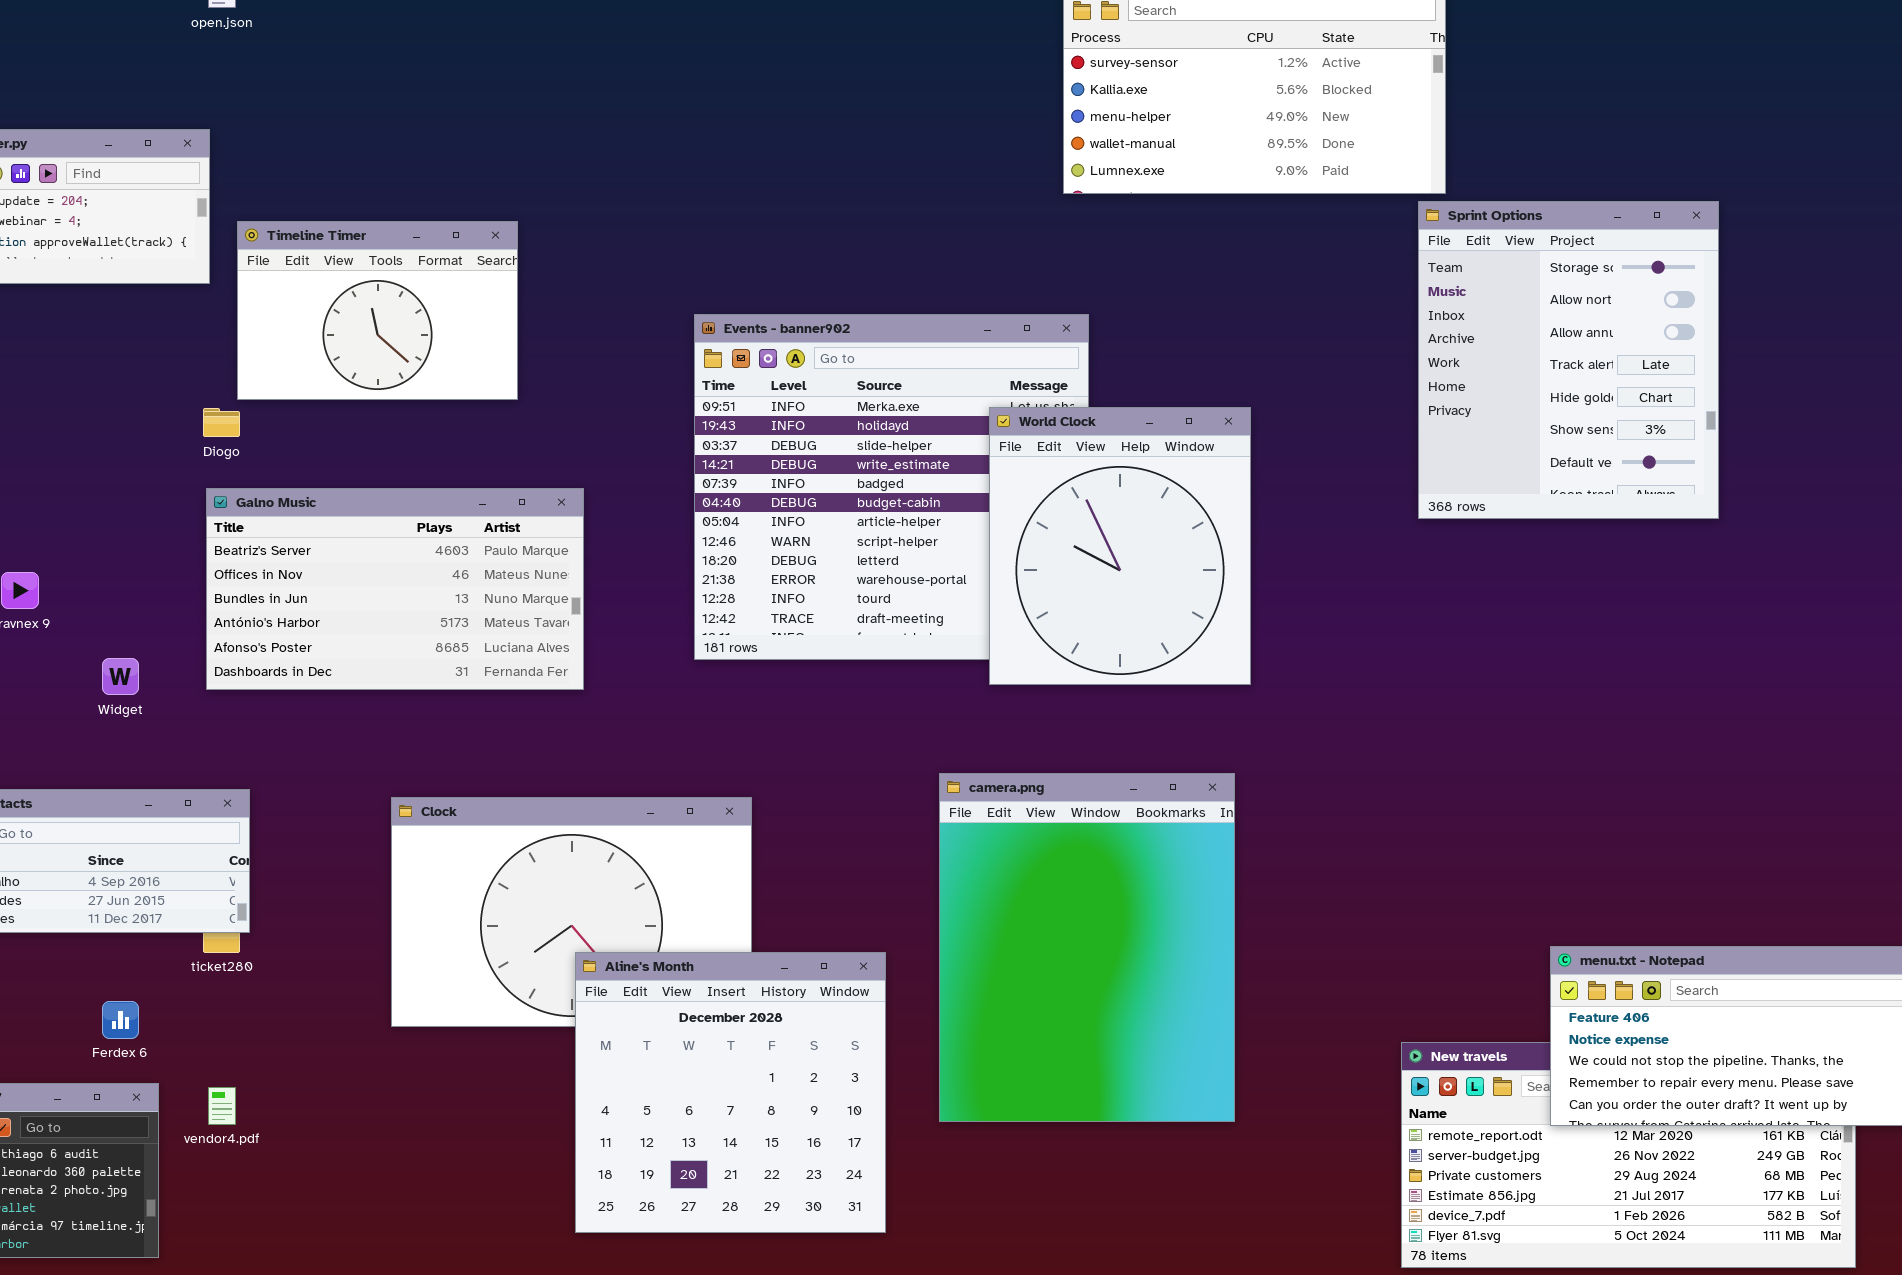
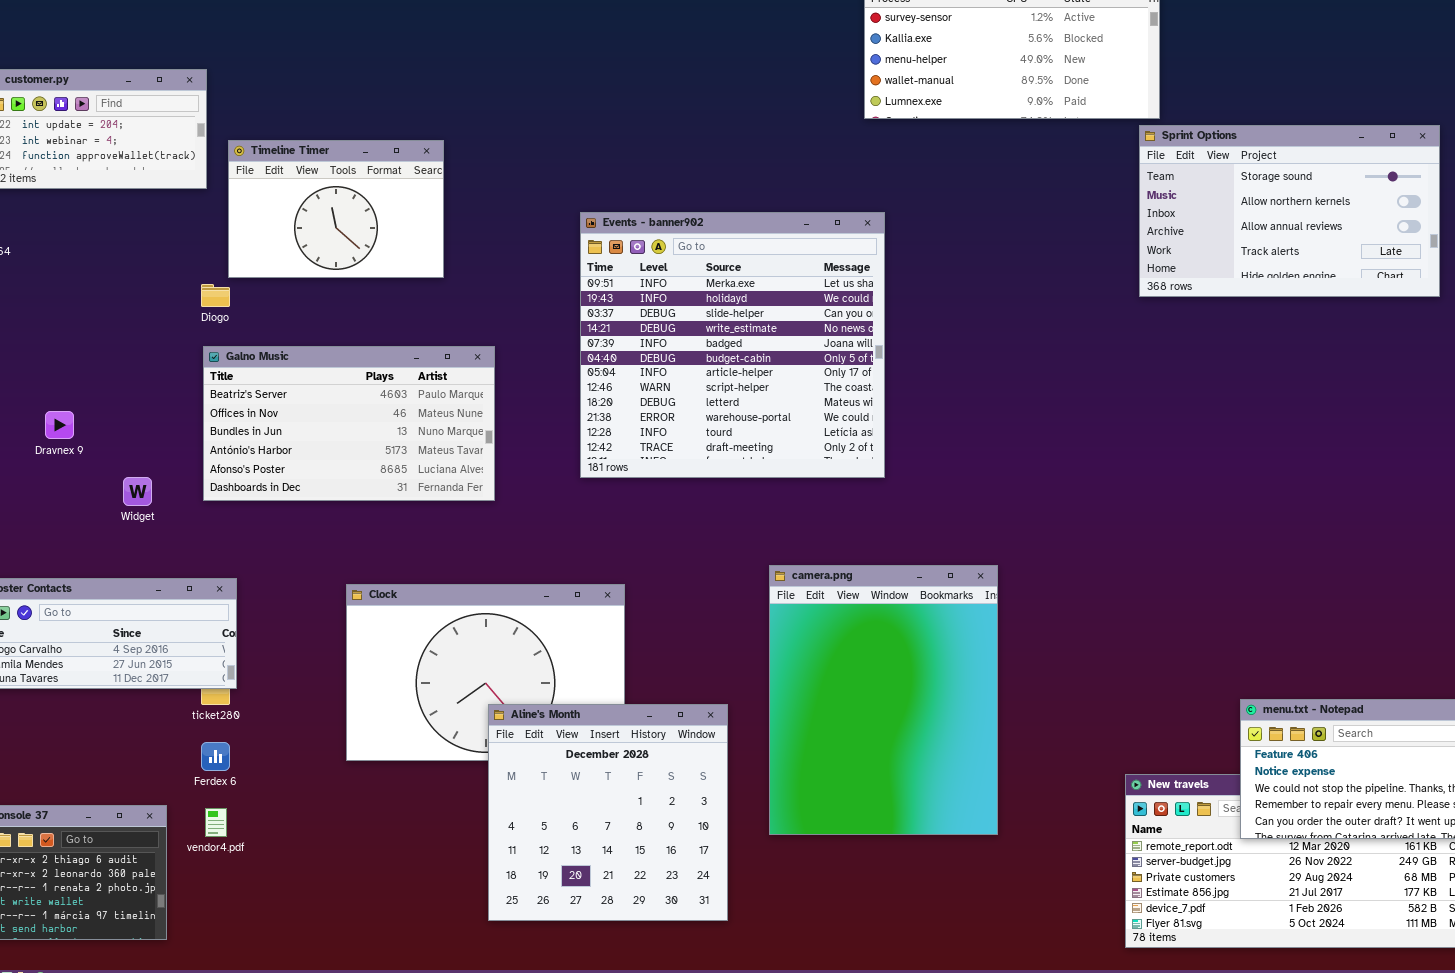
Sprint Options: [1418,201,1719,519] -> [1139,125,1440,297], resized
World Clock: [989,407,1251,685] -> none, closed
Ferdex 6: [102,1001,139,1039] -> [201,742,230,771], moved

